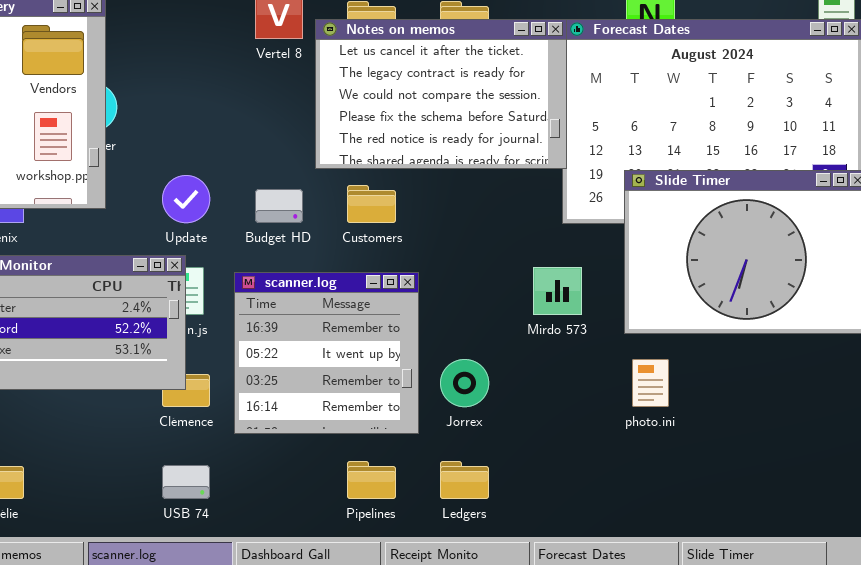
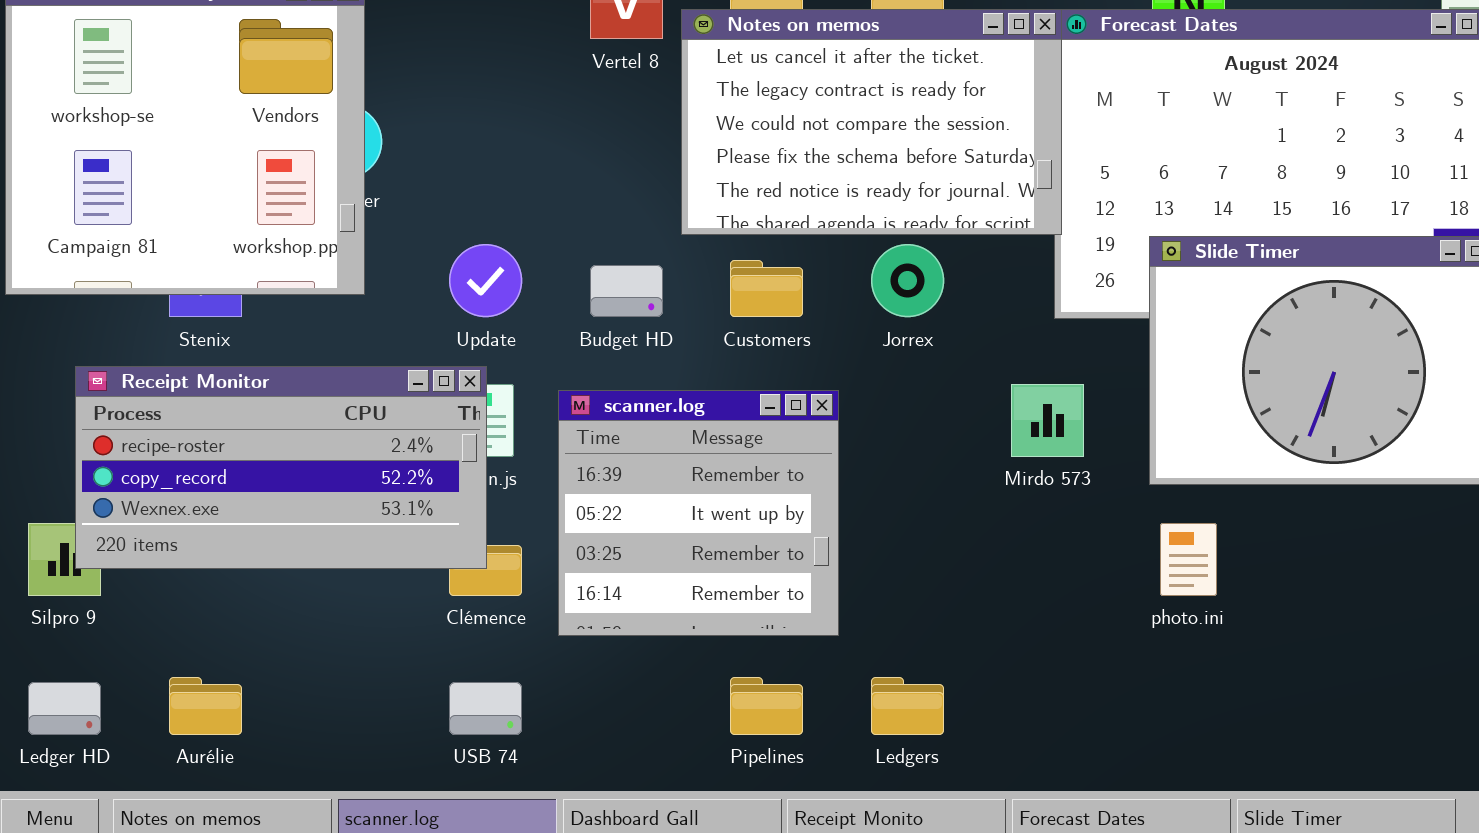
Jorrex: [440,359,489,407] -> [871,244,944,317], moved

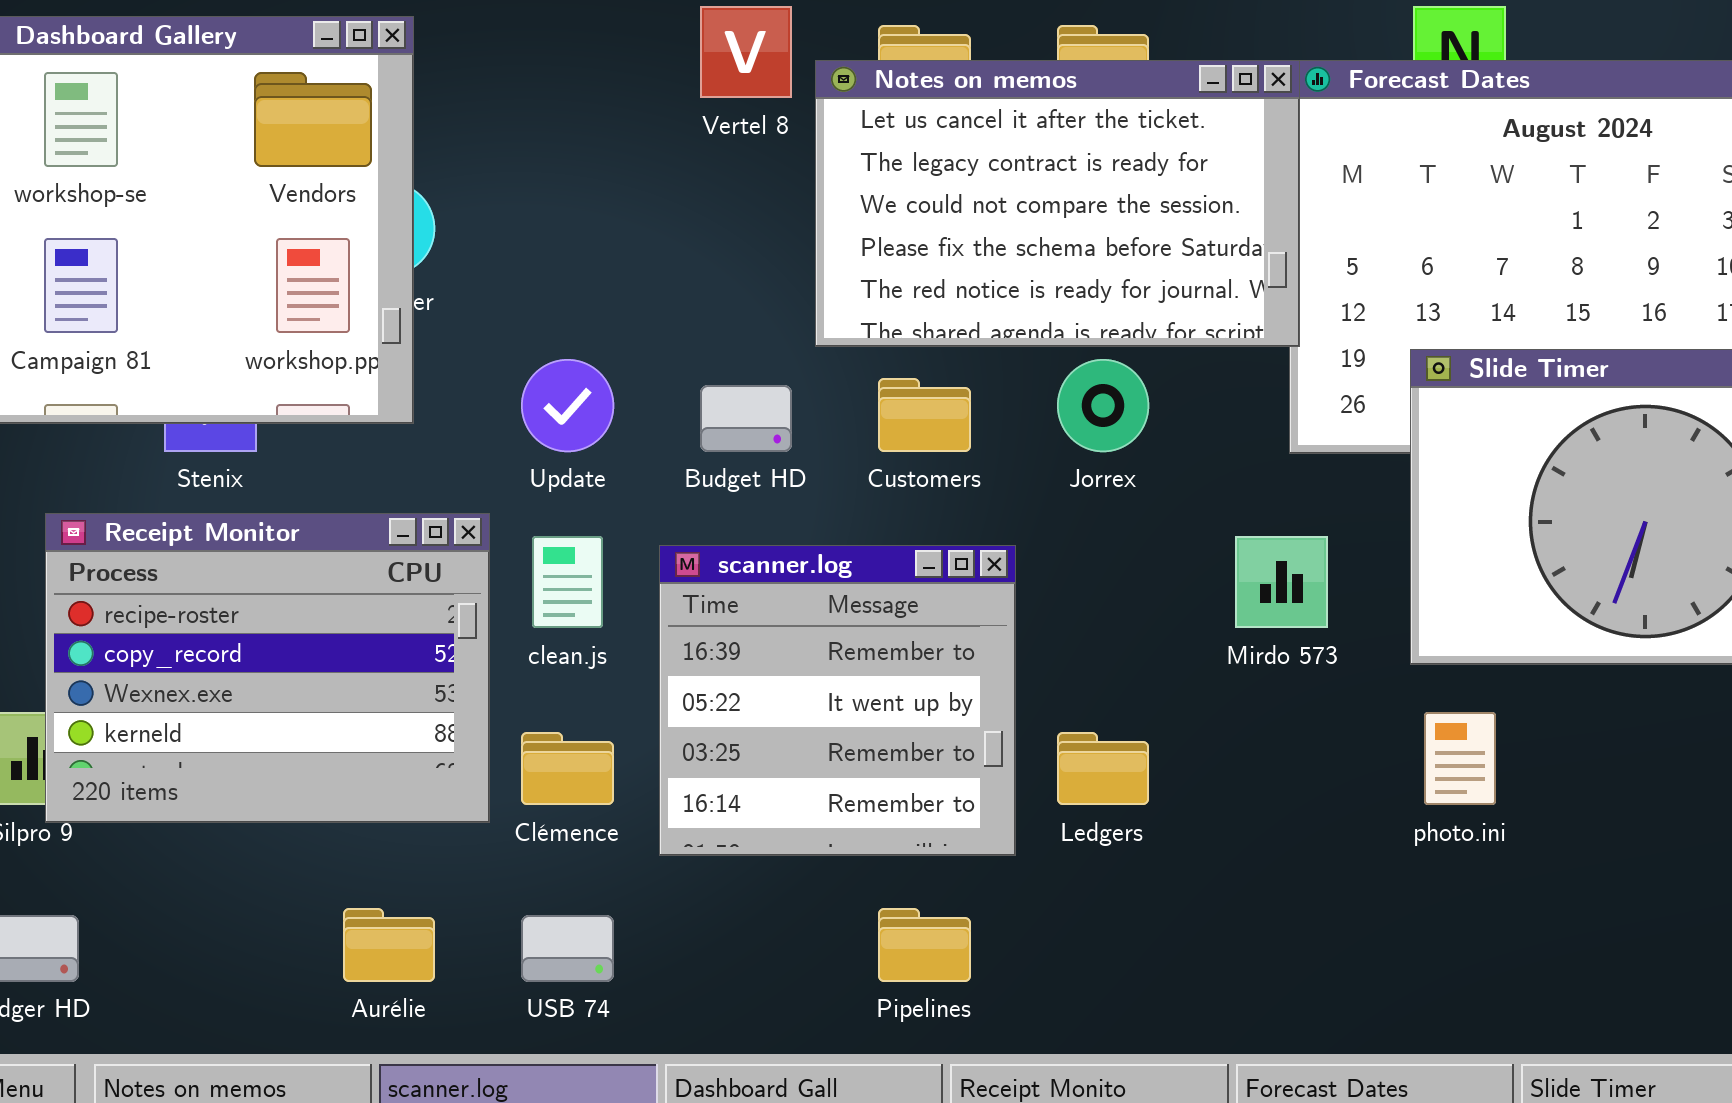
Receipt Monitor: [75,366,487,569] -> [45,513,490,823], resized
Aurélie: [169,677,242,735] -> [343,908,435,982], moved
Ledgers: [871,677,944,735] -> [1057,732,1149,805], moved

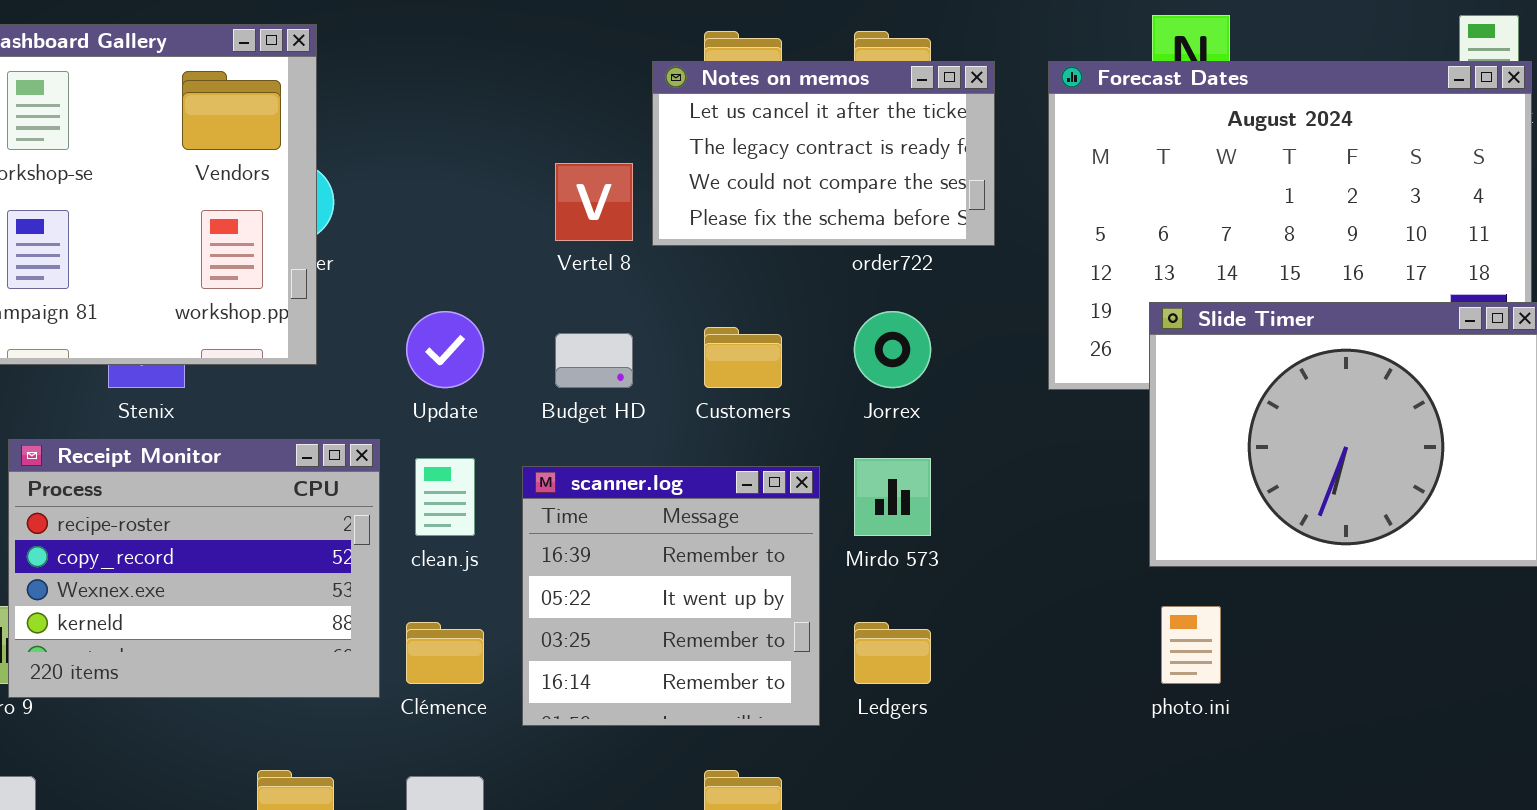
Vertel 8: [700,6,792,98] -> [555,163,633,241], moved
Notes on memos: [815,60,1300,347] -> [652,61,995,246], resized
Mirdo 573: [1235,536,1328,628] -> [854,458,931,536], moved

